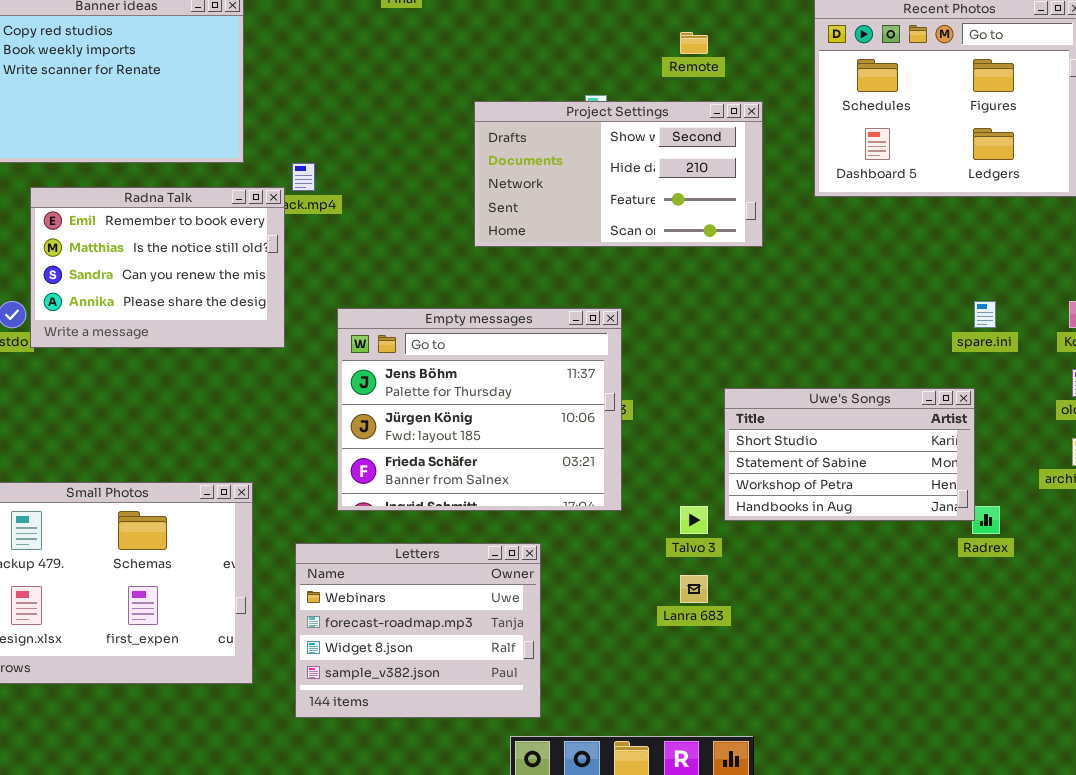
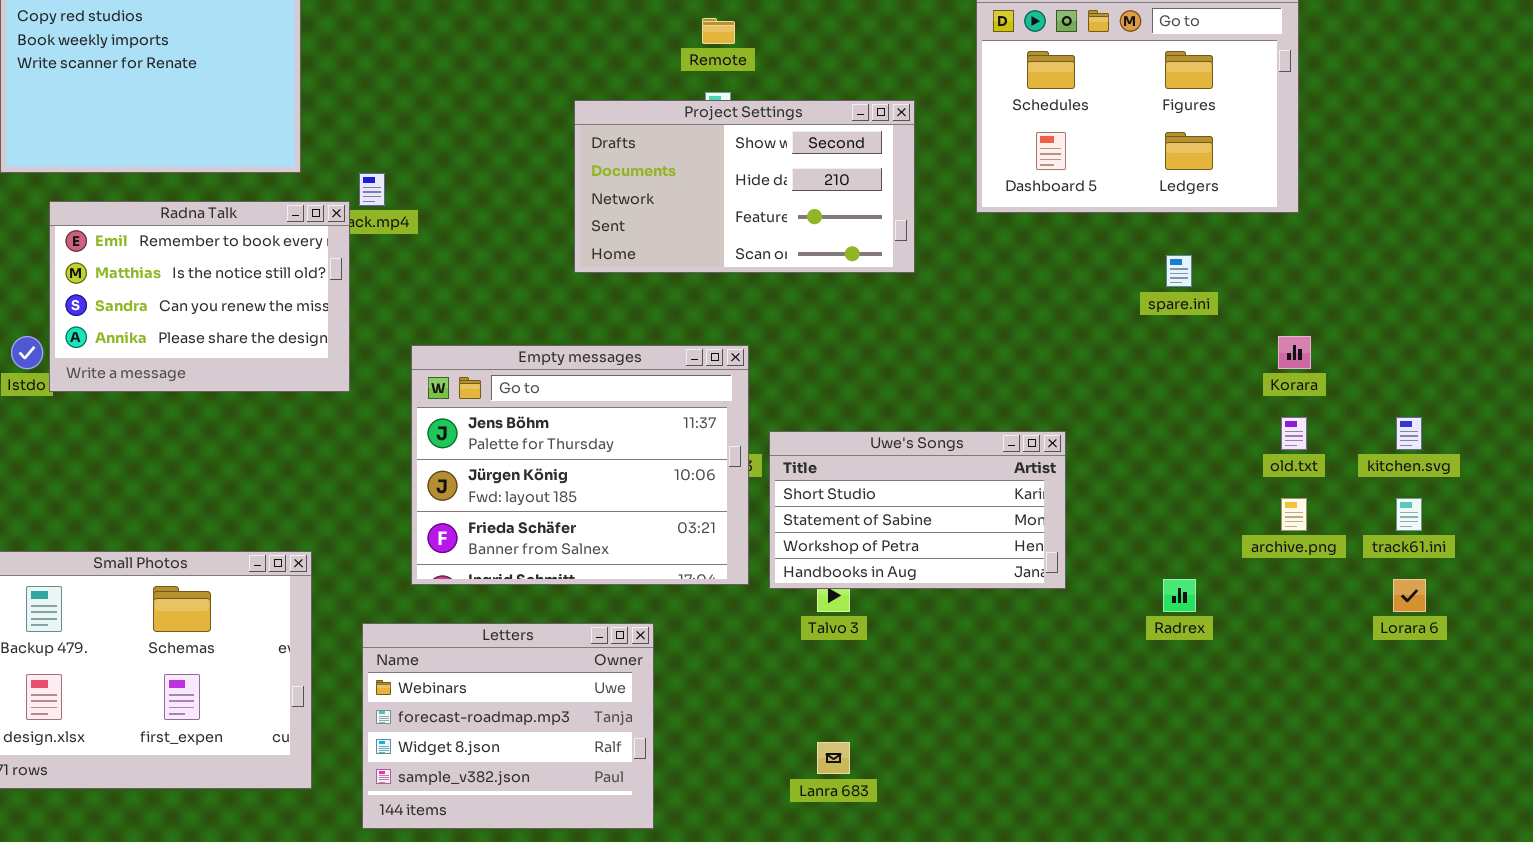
Remote: [680,32,708,54] -> [702,18,735,44], moved
spare.ini: [974,301,996,328] -> [1166,255,1192,287], moved
Uwe's Songs: [724,388,975,521] -> [769,431,1066,589], moved
Lanra 683: [680,575,708,603] -> [817,742,850,774], moved

